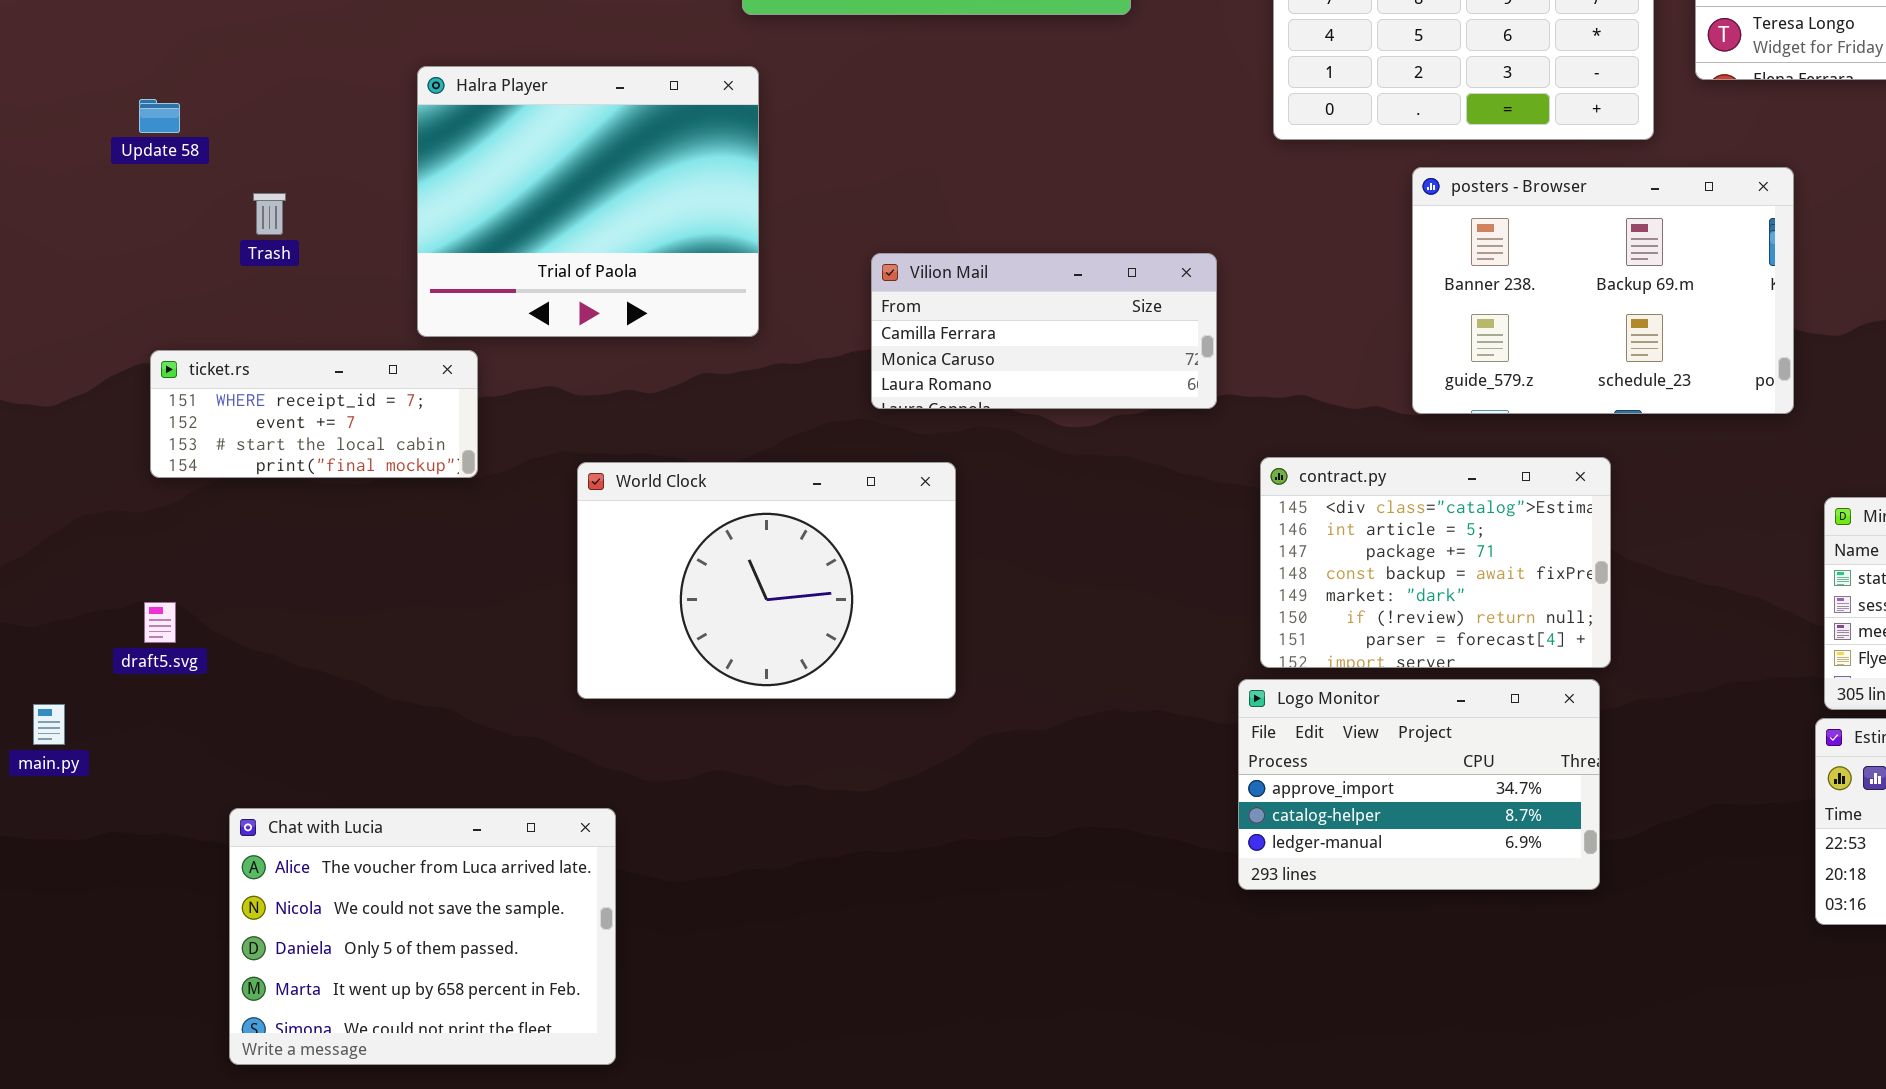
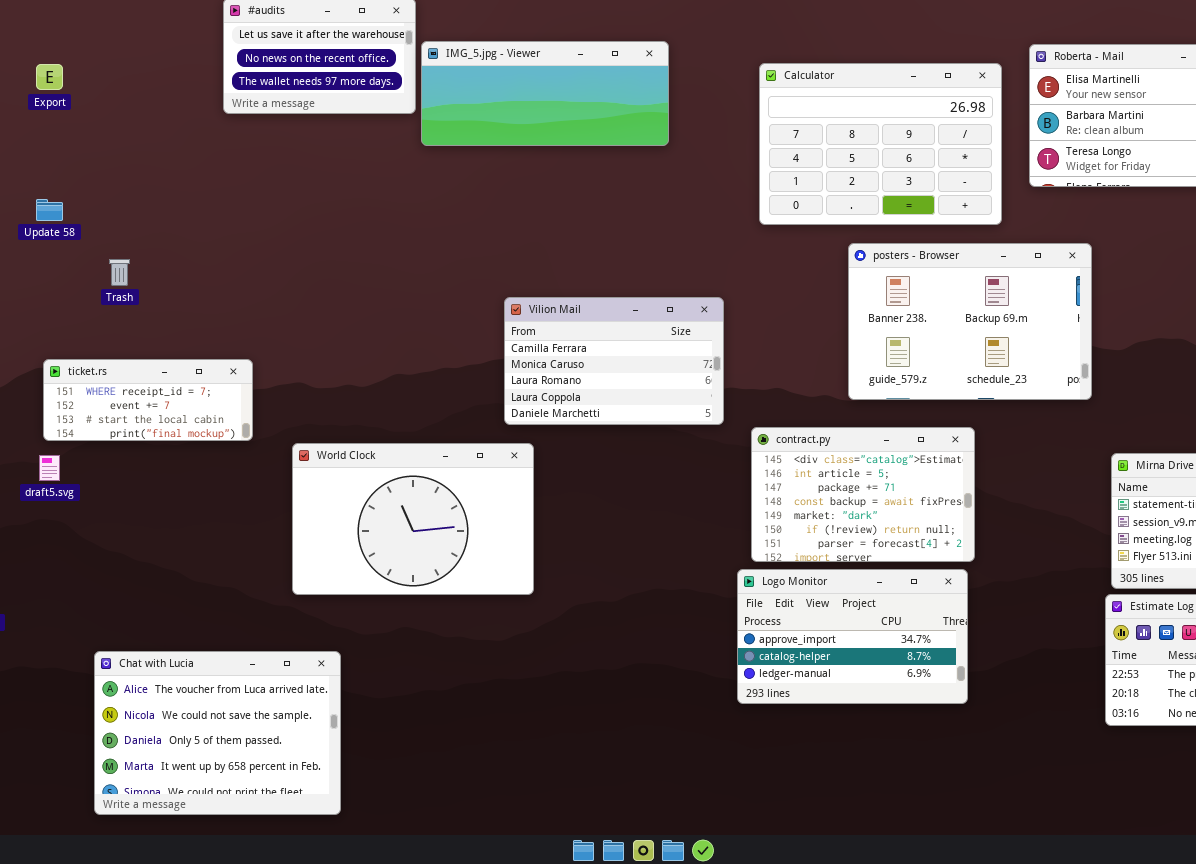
Halra Player: [417,66,759,337] -> none, closed
Vilion Mail: [871,253,1217,409] -> [504,297,724,425], resized
World Clock: [577,462,956,699] -> [292,443,534,595], moved
draft5.svg: [144,602,176,643] -> [39,455,60,481], moved

